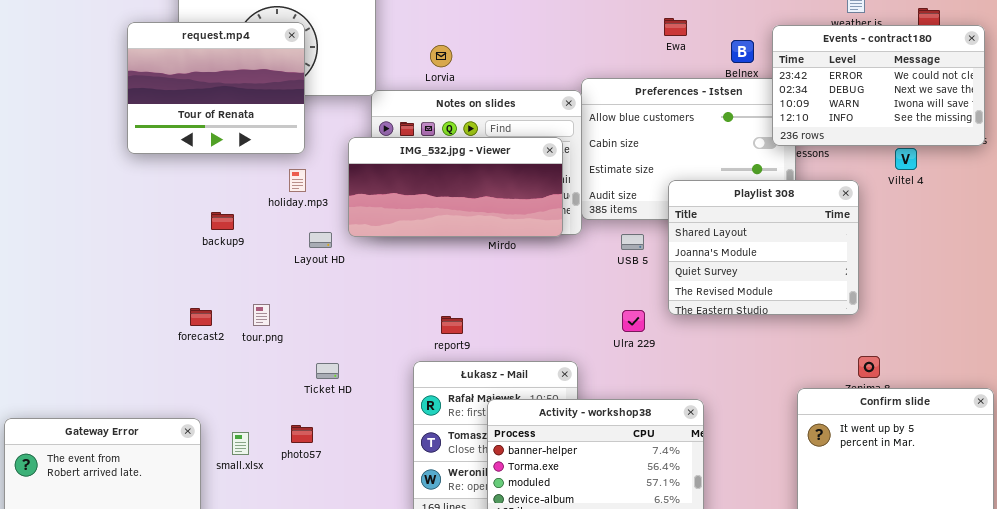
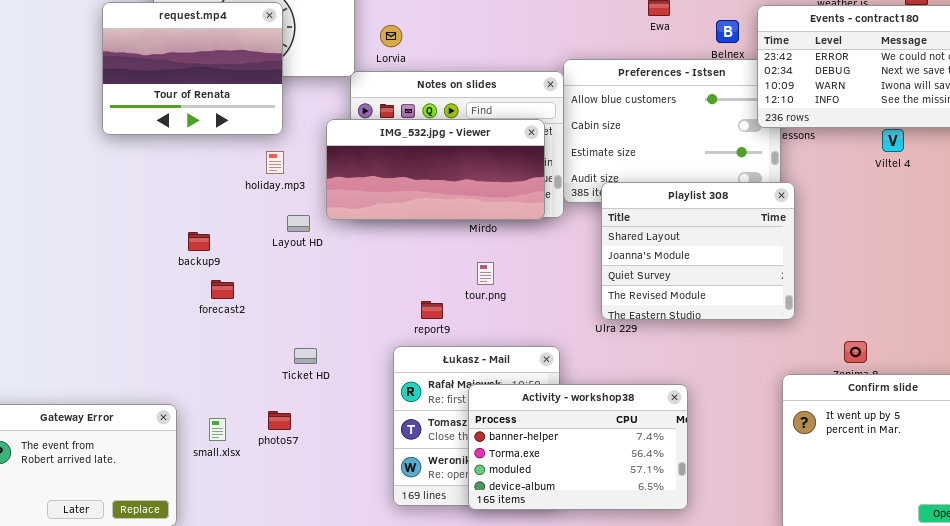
Lorvia: [430,45,452,67] -> [380,25,402,47], moved
Playlist 308: [668,180,859,315] -> [601,182,795,320], moved
backup9: [211,212,234,230] -> [188,232,210,251], moved
tour.png: [253,304,270,326] -> [477,262,494,285], moved
forecast2: [190,308,212,326] -> [211,280,234,299], moved

